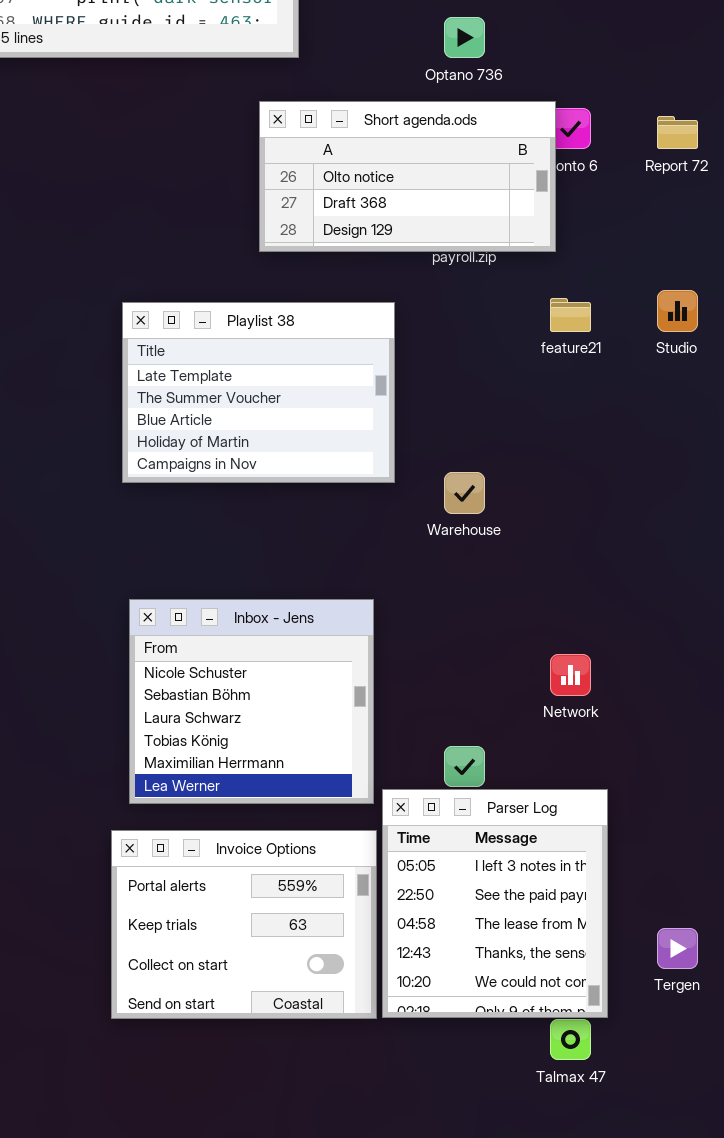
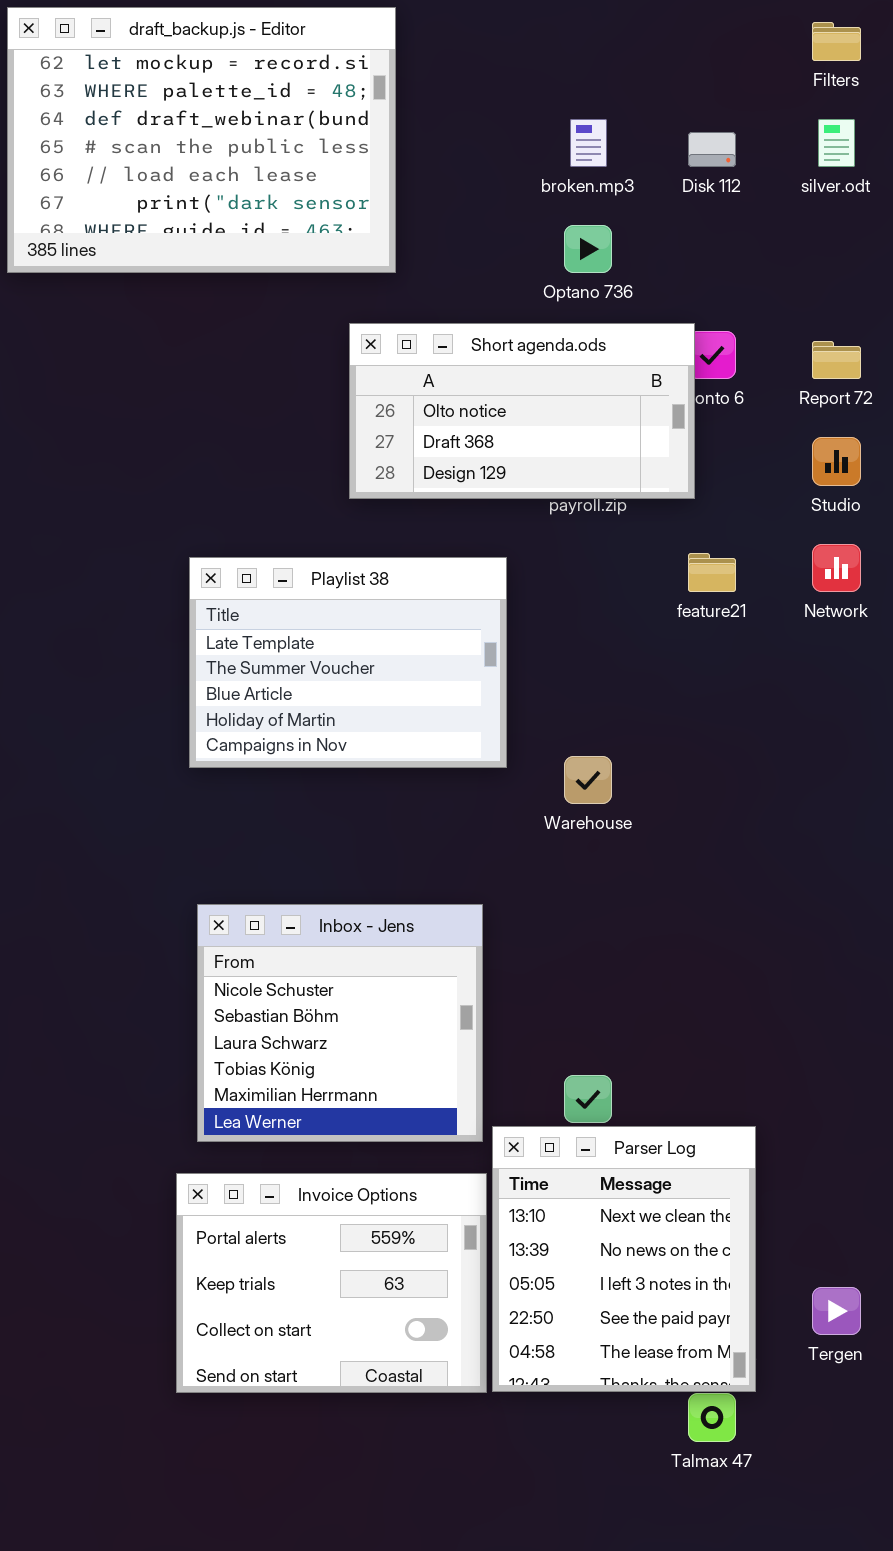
Studio: [657,290,698,332] -> [812,437,861,486], moved
Network: [550,654,591,696] -> [812,544,861,592], moved
Parser Log: [382,789,608,1018] -> [492,1126,756,1392], scrolled up 2 rows

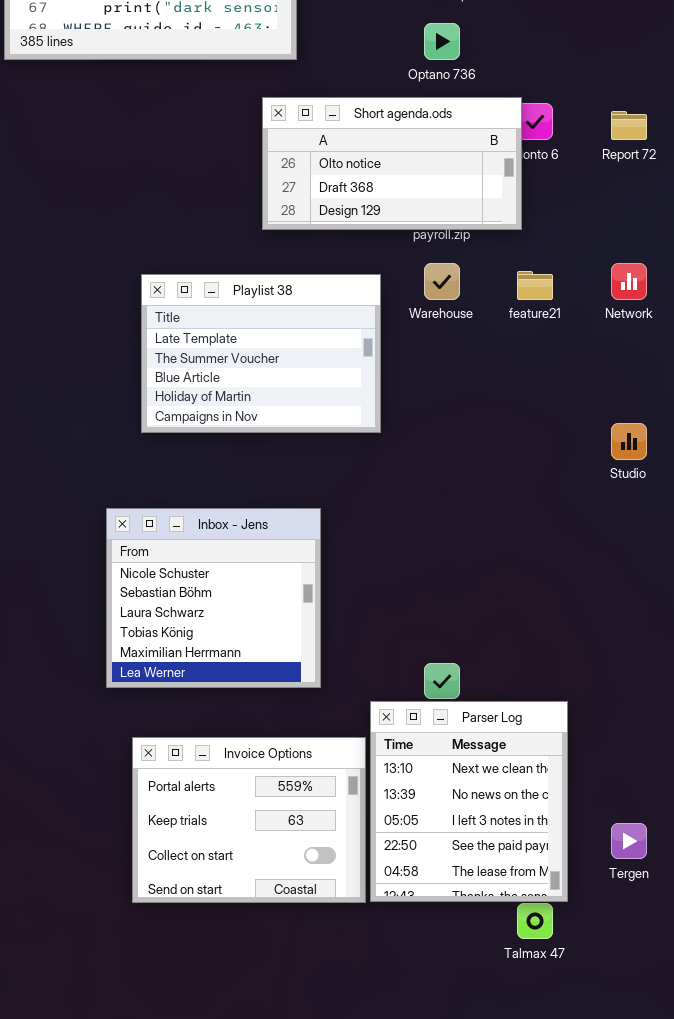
Studio: [812,437,861,486] -> [611,423,647,460], moved
Warehouse: [564,756,612,804] -> [424,263,460,300], moved
Inbox - Jens: [197,904,483,1142] -> [106,508,321,688], moved

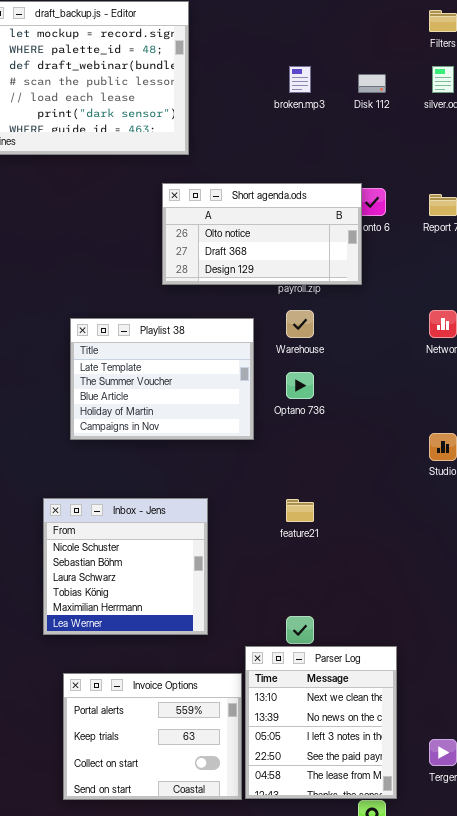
Optano 736: [424,23,460,60] -> [286,372,314,399], moved
feature21: [517,271,553,300] -> [286,499,314,522], moved

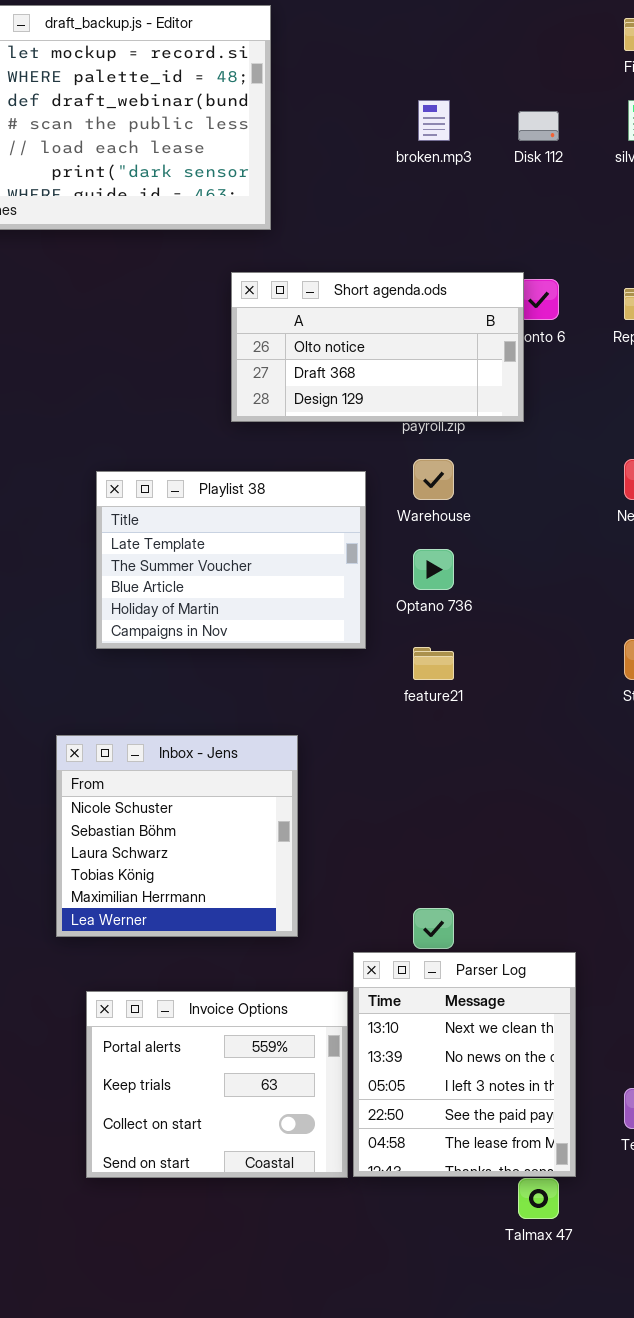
feature21: [286,499,314,522] -> [413,647,454,680], moved

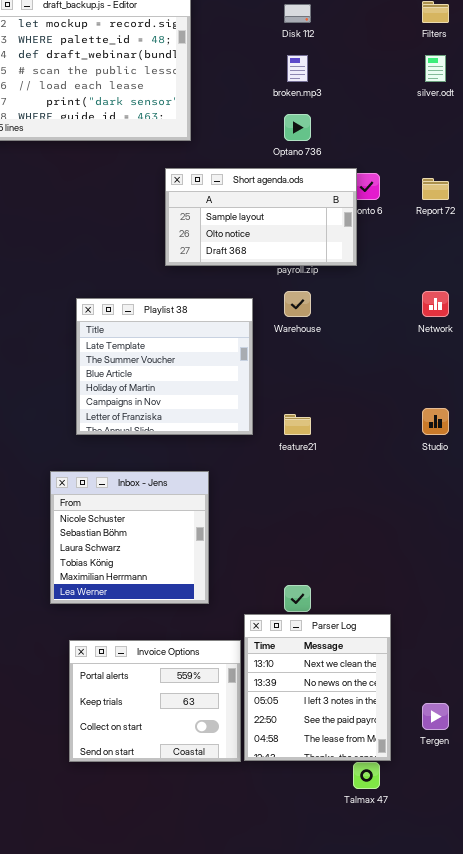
Disk 112: [518,111,559,141] -> [284,4,311,23], moved
Short agenda.ods: [231,272,524,422] -> [165,168,357,266], scrolled up 1 row
Playlist 38: [96,471,366,649] -> [76,298,253,435], resized
Optano 736: [413,549,454,590] -> [284,114,311,141], moved

